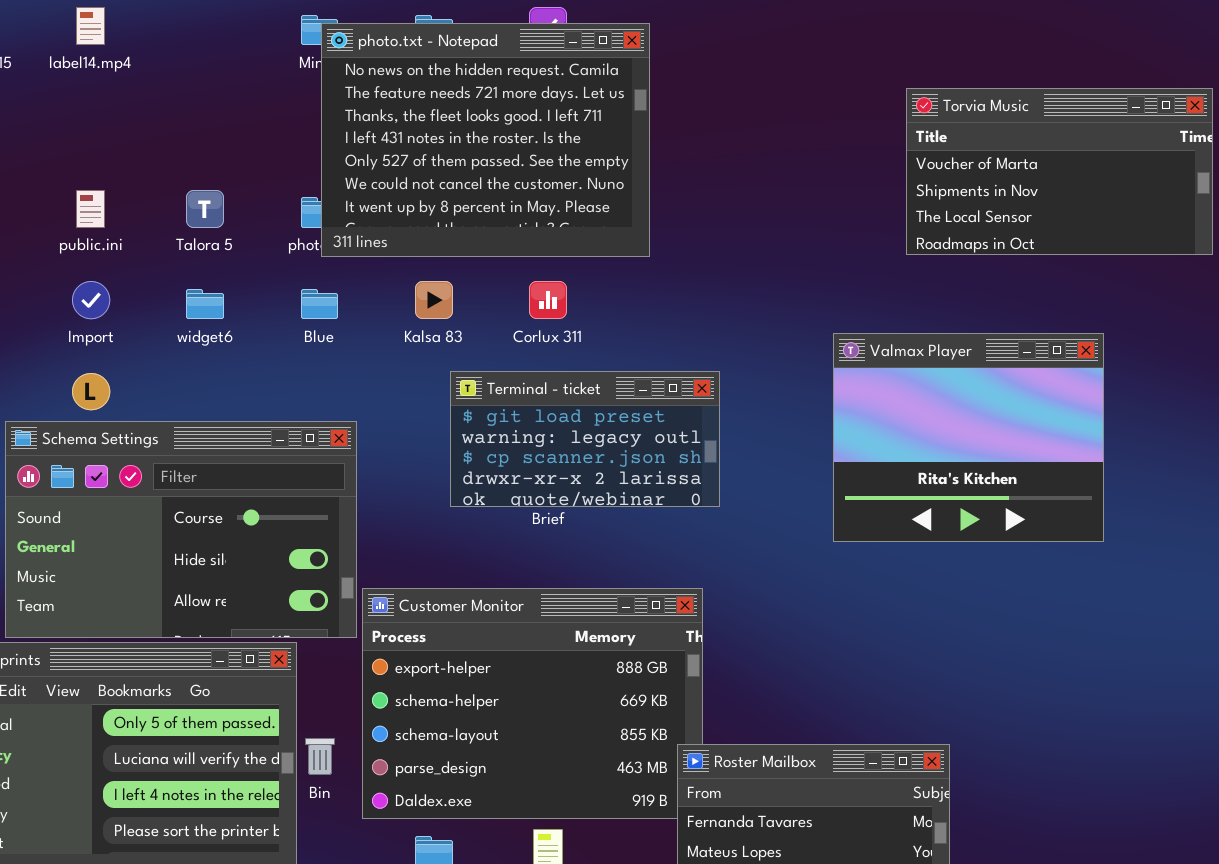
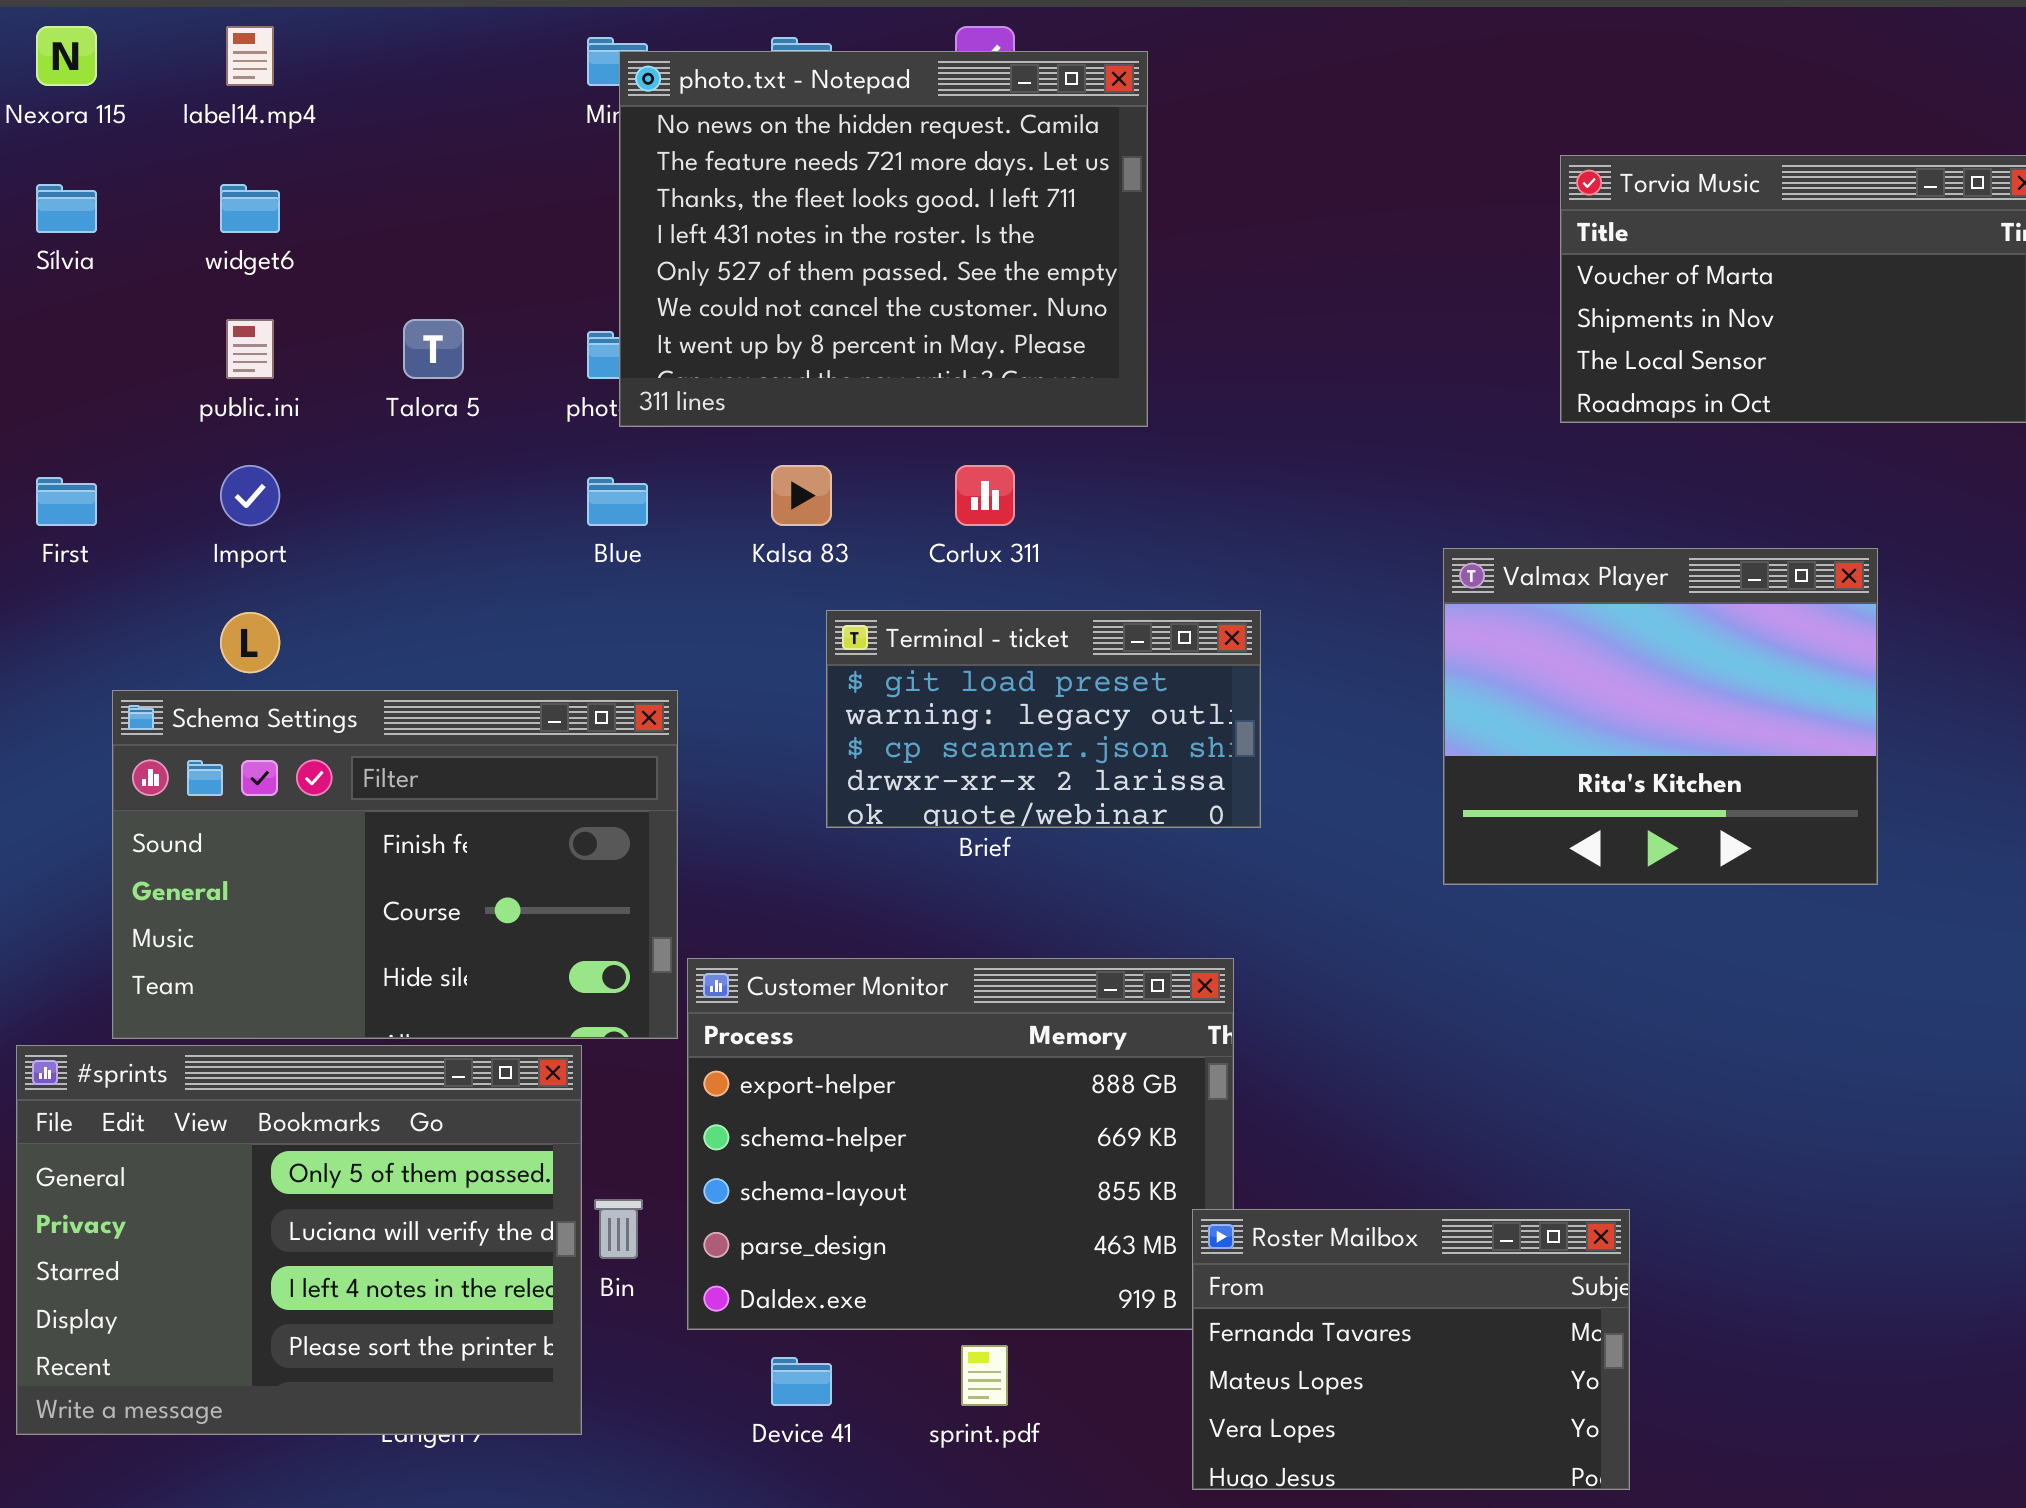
widget6: [186,289,224,319] -> [220,184,280,233], moved
Schema Settings: [5,421,357,638] -> [112,690,678,1039], scrolled up 1 row

